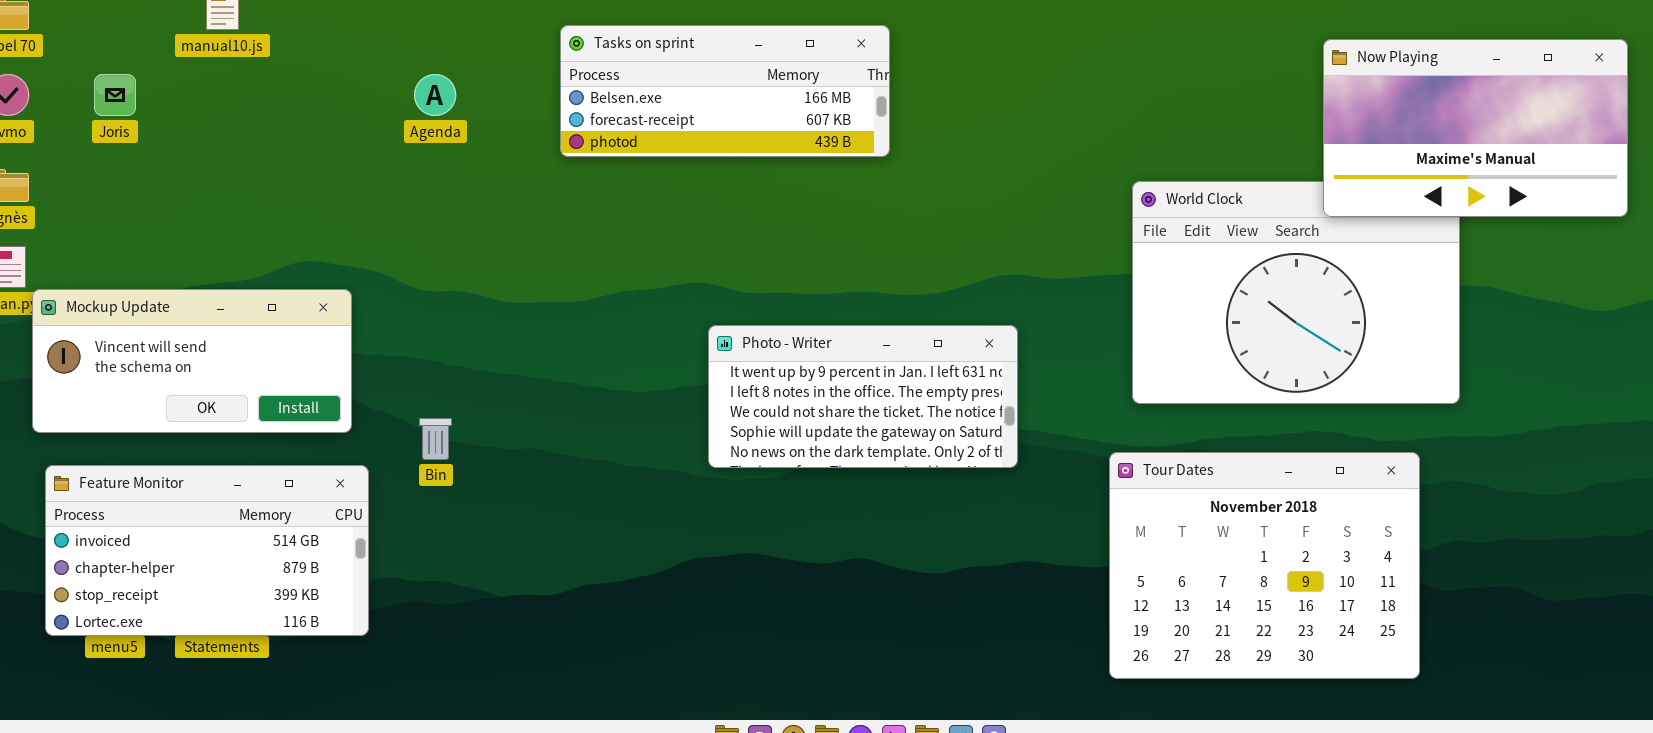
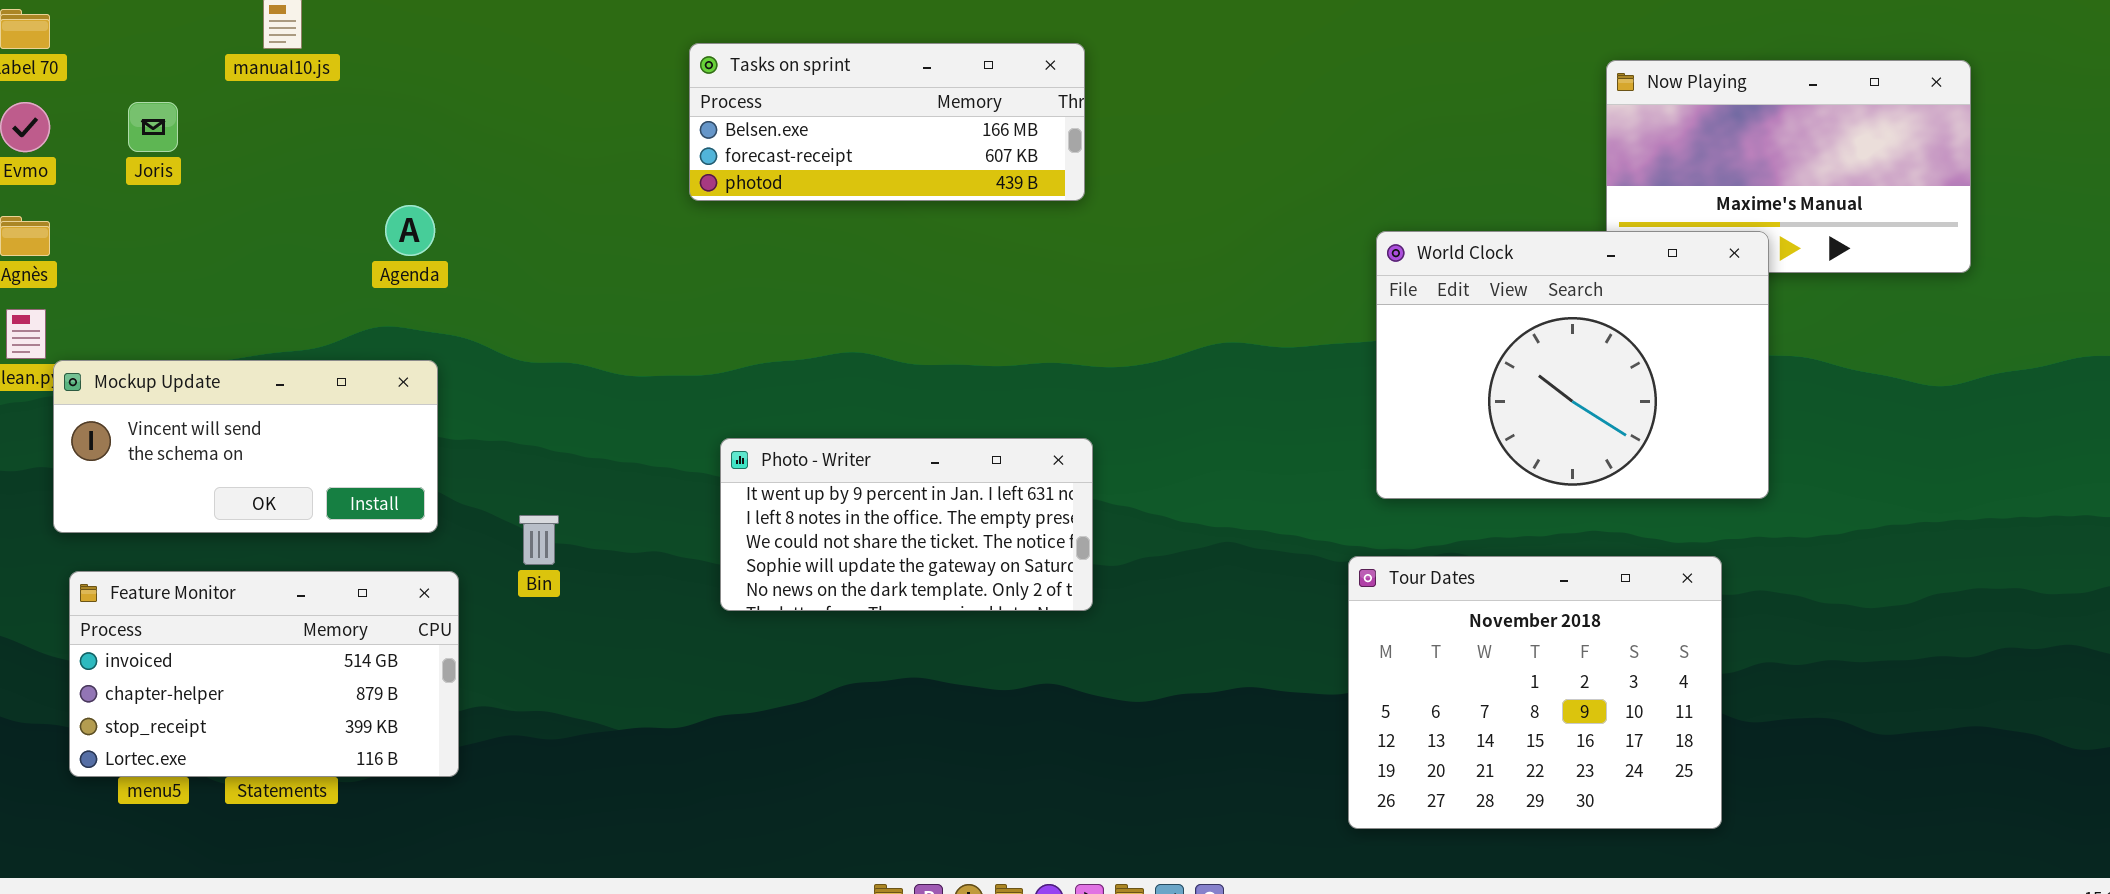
Agenda: [414,74,456,116] -> [385,205,435,256], moved
World Clock: [1132,181,1460,404] -> [1376,231,1769,499], raised
Photo - Writer: [708,325,1018,468] -> [720,438,1093,611], moved

